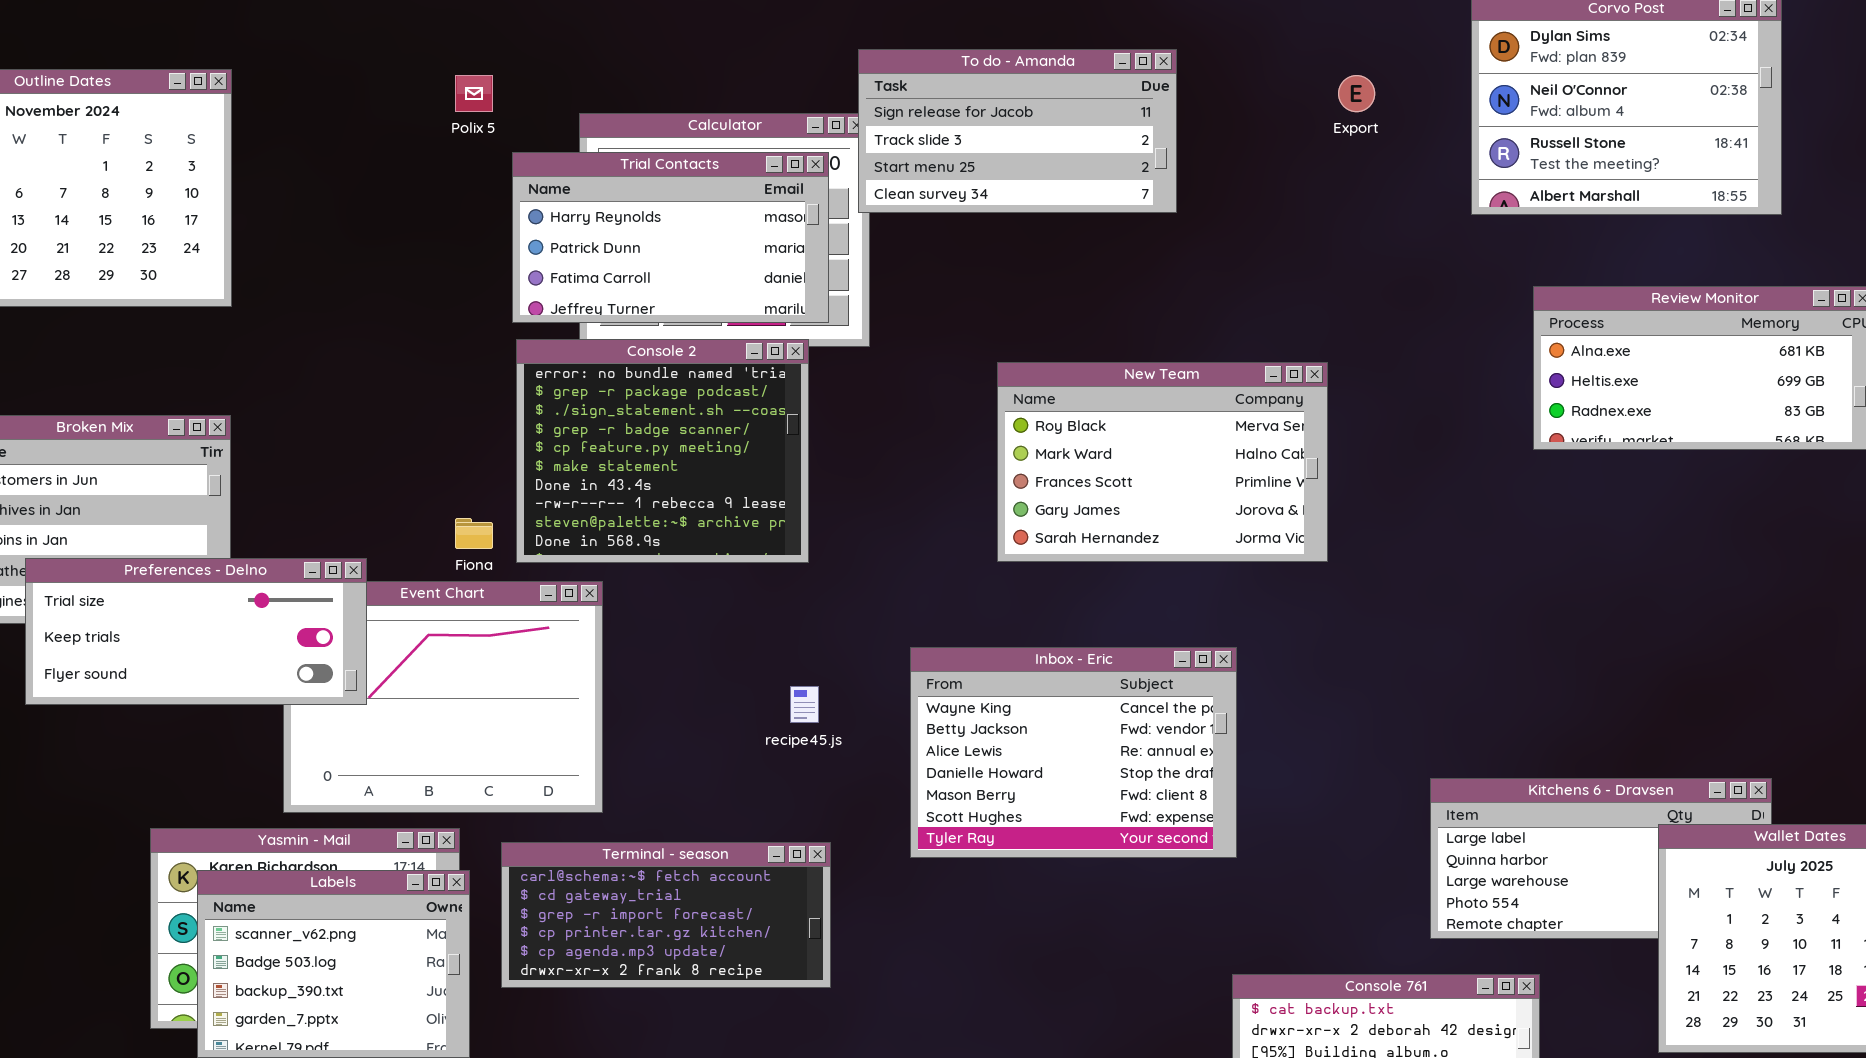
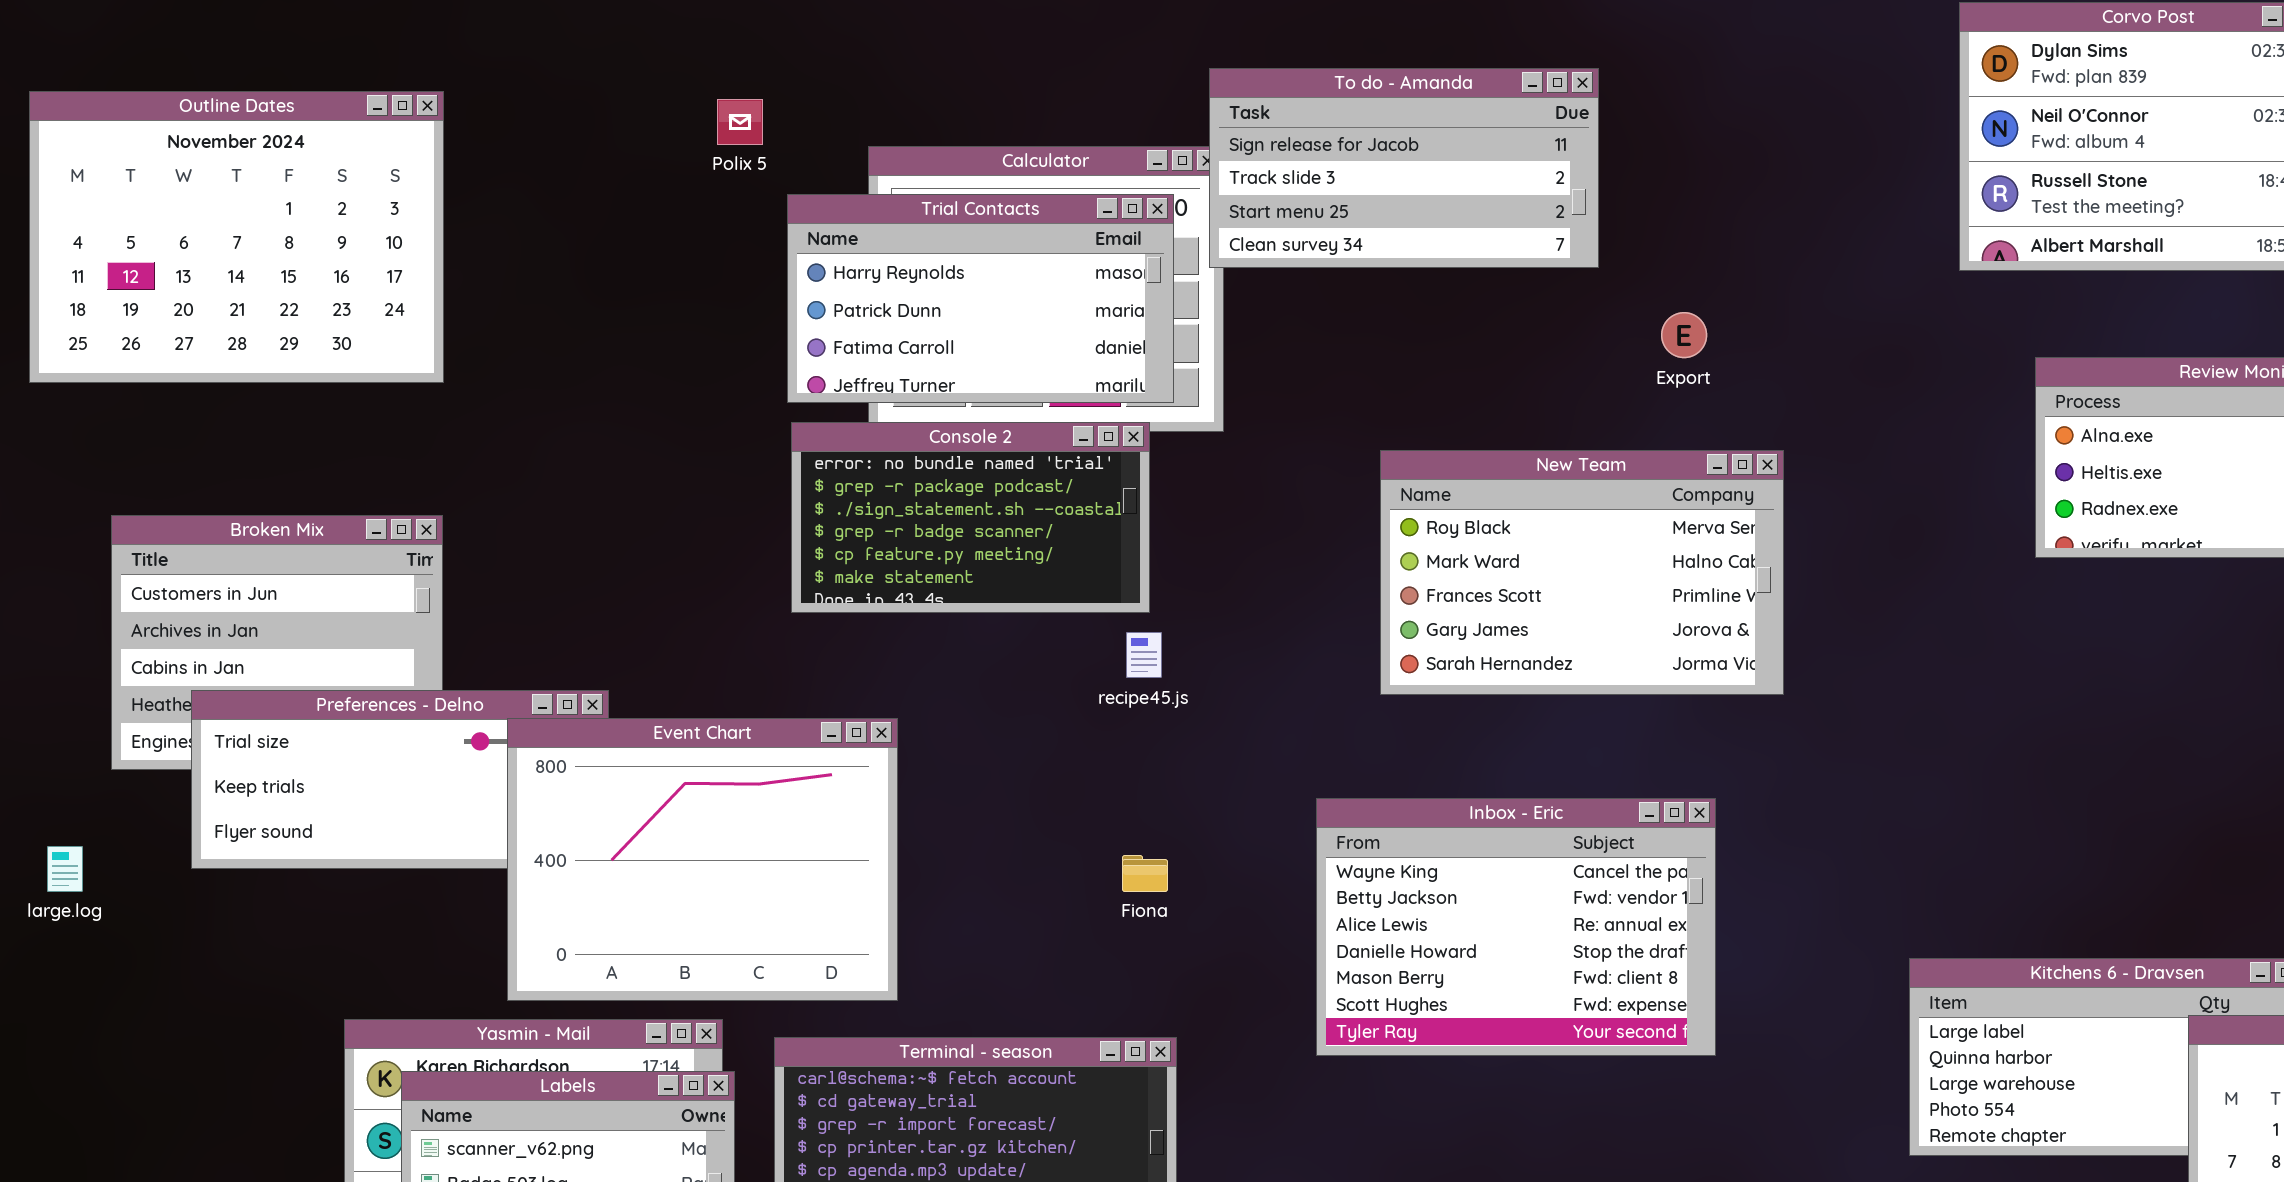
Export: [1338,75,1375,112] -> [1661,312,1707,358], moved
Console 2: [516,339,809,563] -> [791,422,1150,613], resized
Fiona: [455,518,493,549] -> [1122,855,1168,892], moved
Event Chart: [283,581,603,813] -> [507,718,898,1001], raised
Inbox - Eric: [910,647,1237,858] -> [1316,798,1716,1056], moved
recipe45.js: [790,686,819,723] -> [1126,632,1162,678], moved

